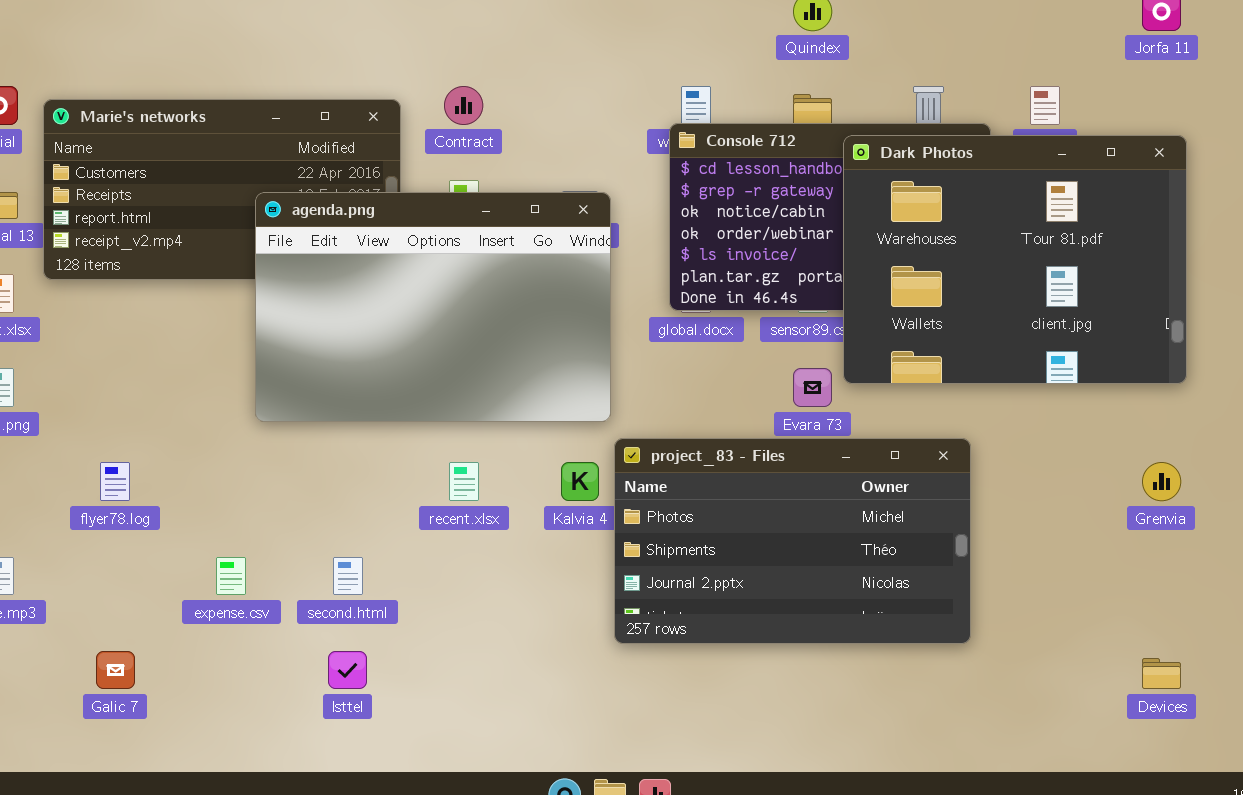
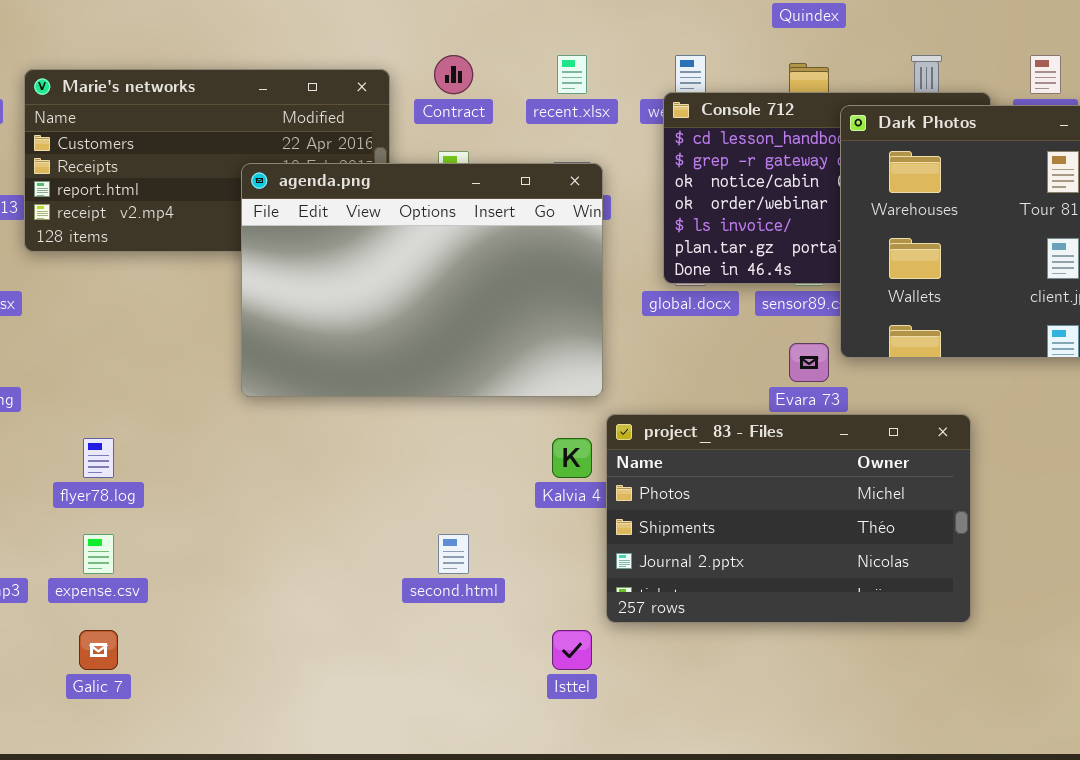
recent.xlsx: [449,462,479,501] -> [557,55,587,94], moved
expense.csv: [216,557,246,595] -> [83,534,114,574], moved
second.html: [333,557,363,595] -> [438,534,469,574], moved
Isttel: [328,651,367,689] -> [552,630,592,670], moved

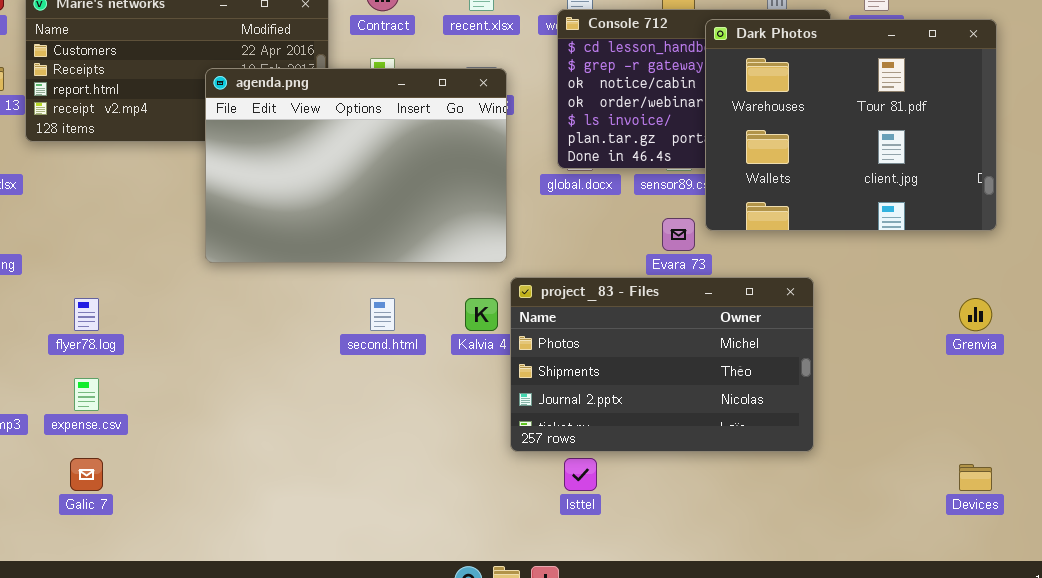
second.html: [438,534,469,574] -> [370,298,395,331], moved
Isttel: [552,630,592,670] -> [564,458,597,491], moved

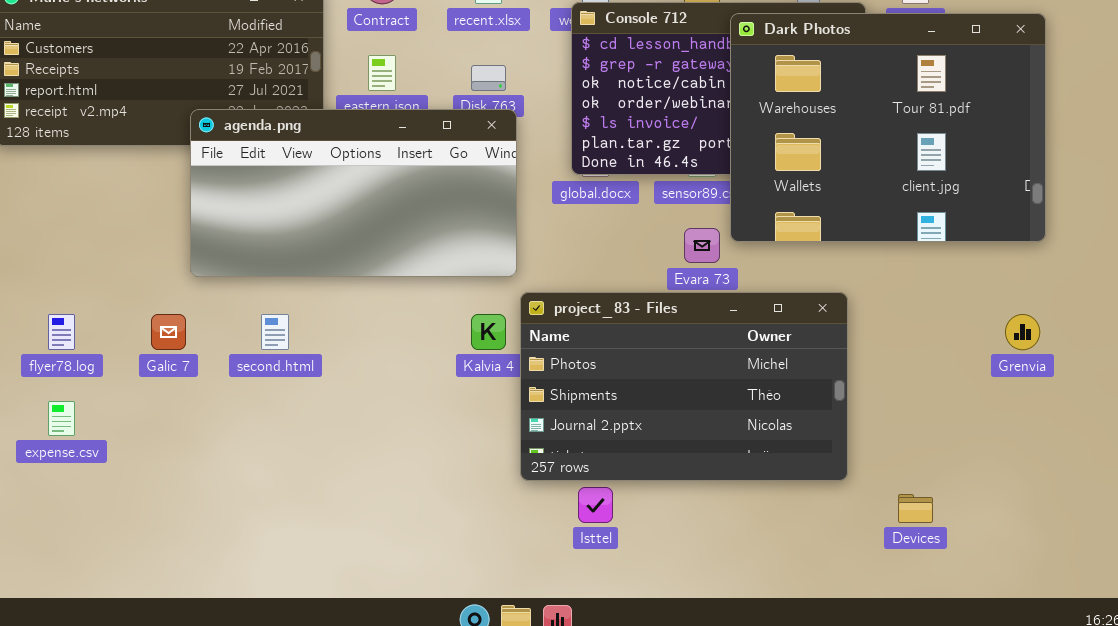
agenda.png: [205,68,507,263] -> [190,109,517,277], resized
second.html: [370,298,395,331] -> [261,314,289,350], moved
Galic 7: [70,458,103,491] -> [151,314,186,350], moved
Devices: [959,464,992,491] -> [898,494,933,523], moved

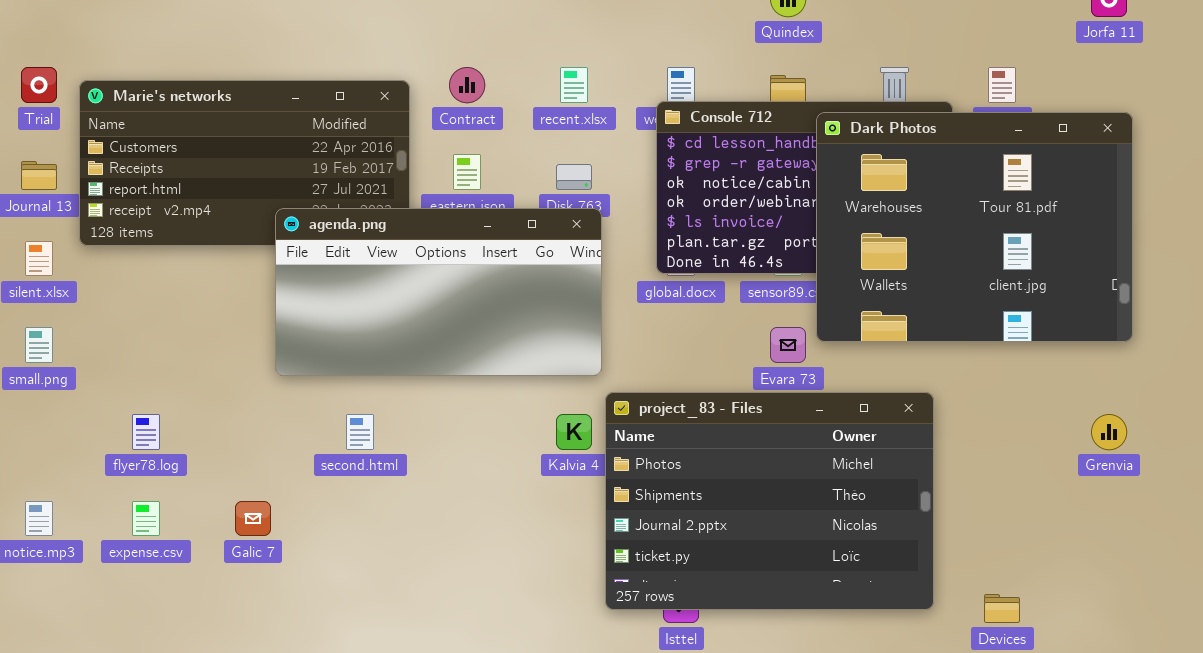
project_83 - Files: [520,292,848,481] -> [605,392,934,610], resized
Galic 7: [151,314,186,350] -> [235,501,271,536], moved

